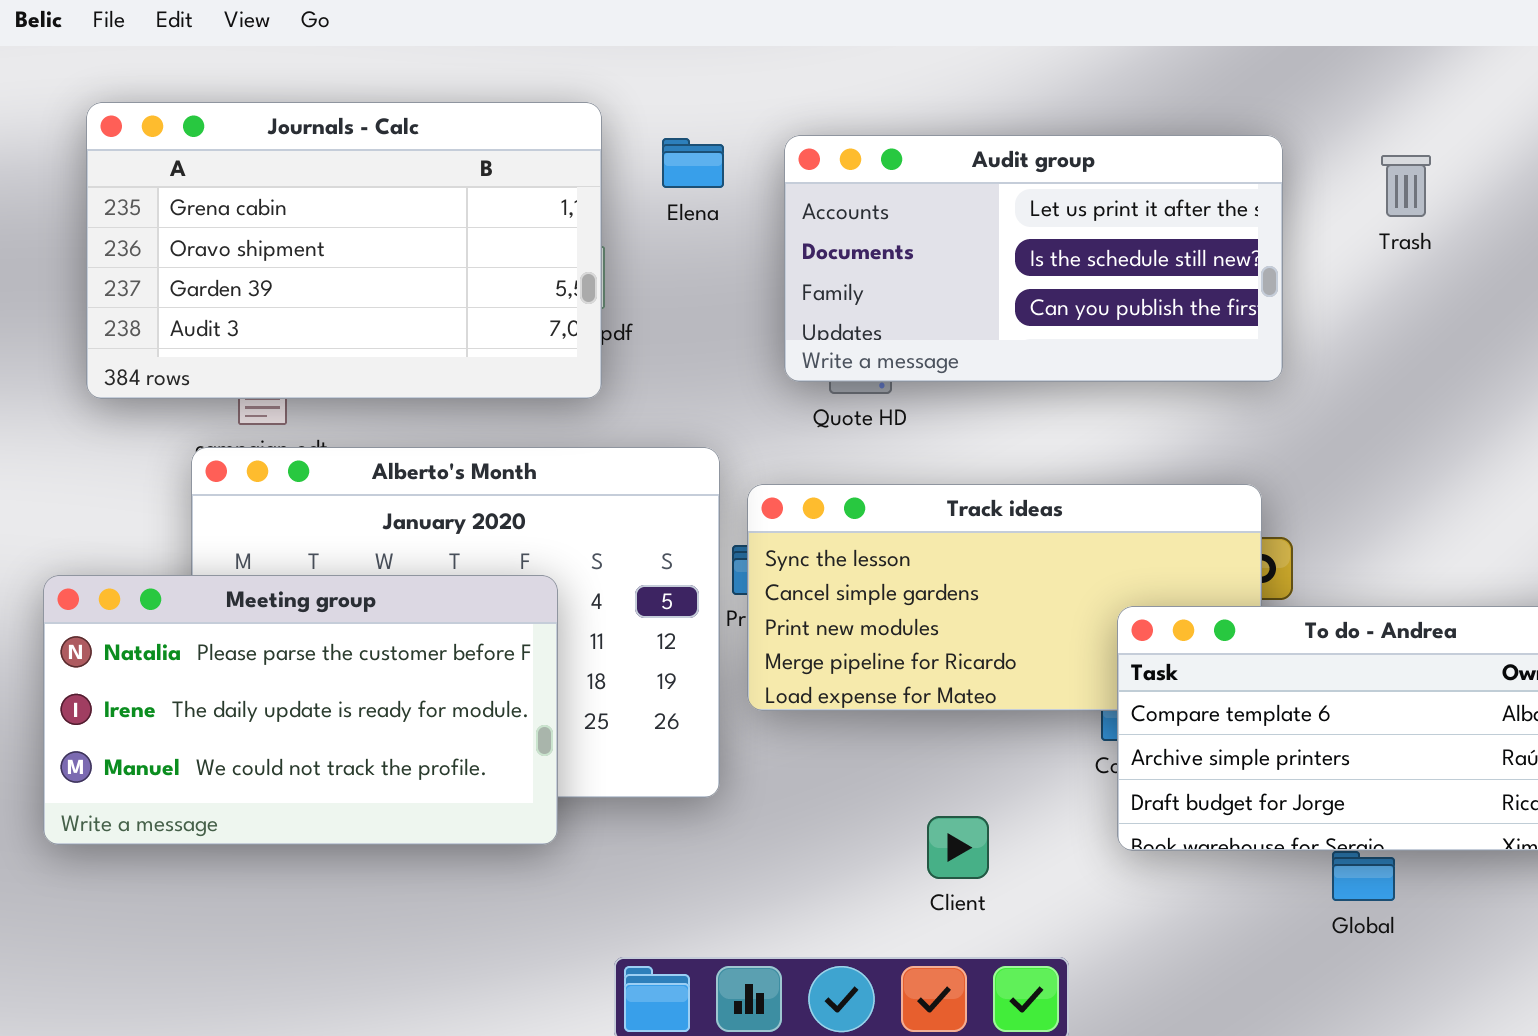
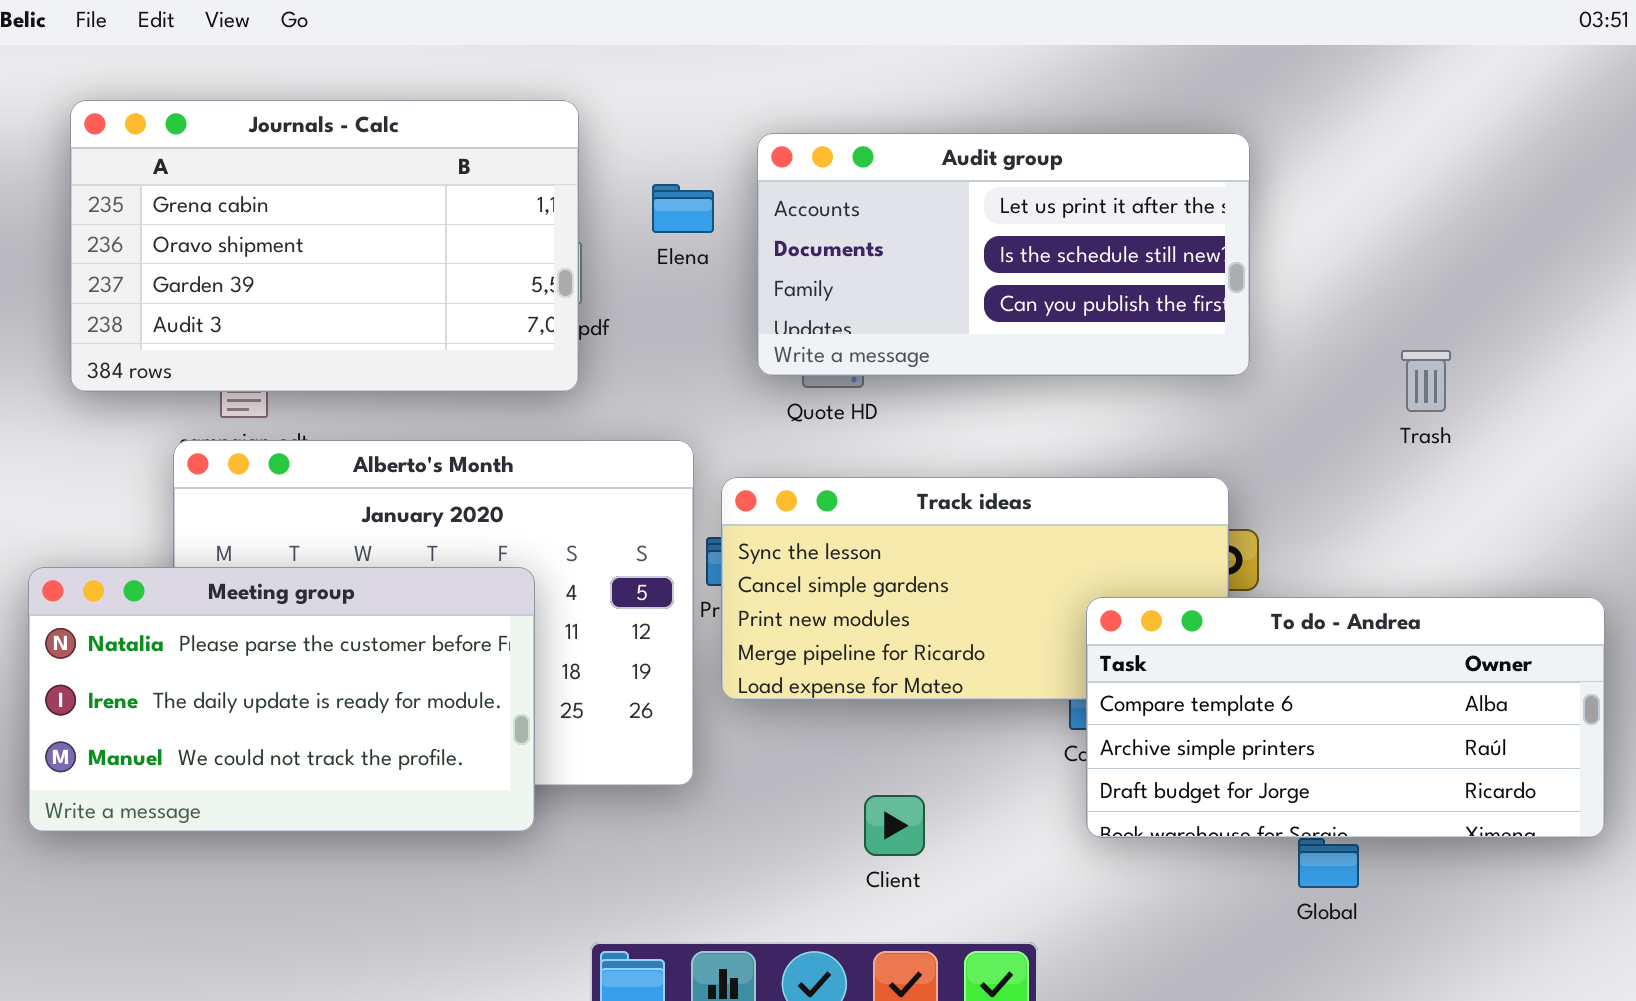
Elena: [662,138,724,188] -> [652,184,714,233], moved
Trash: [1381,155,1431,217] -> [1401,350,1451,412], moved
Client: [927,816,989,879] -> [864,795,925,856], moved

